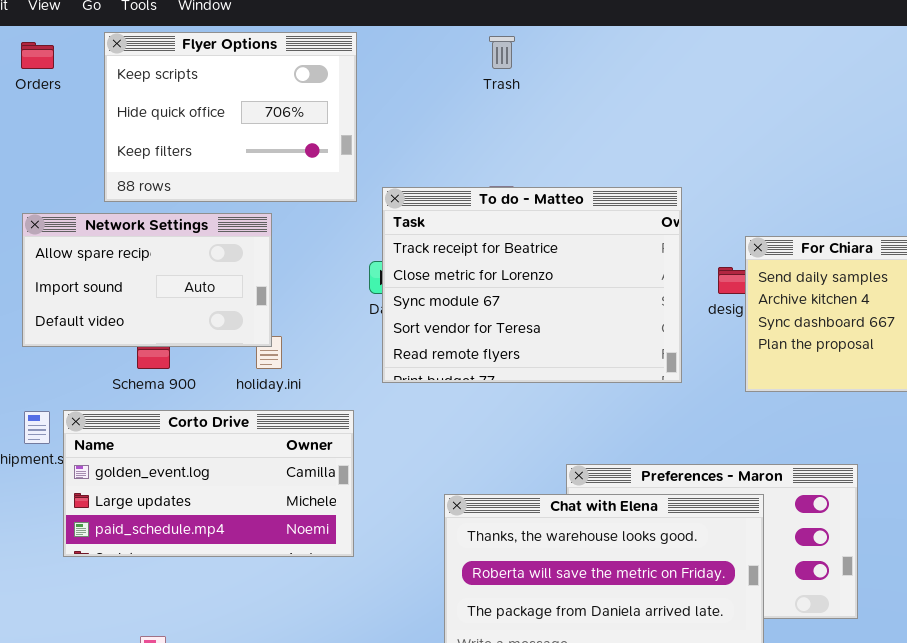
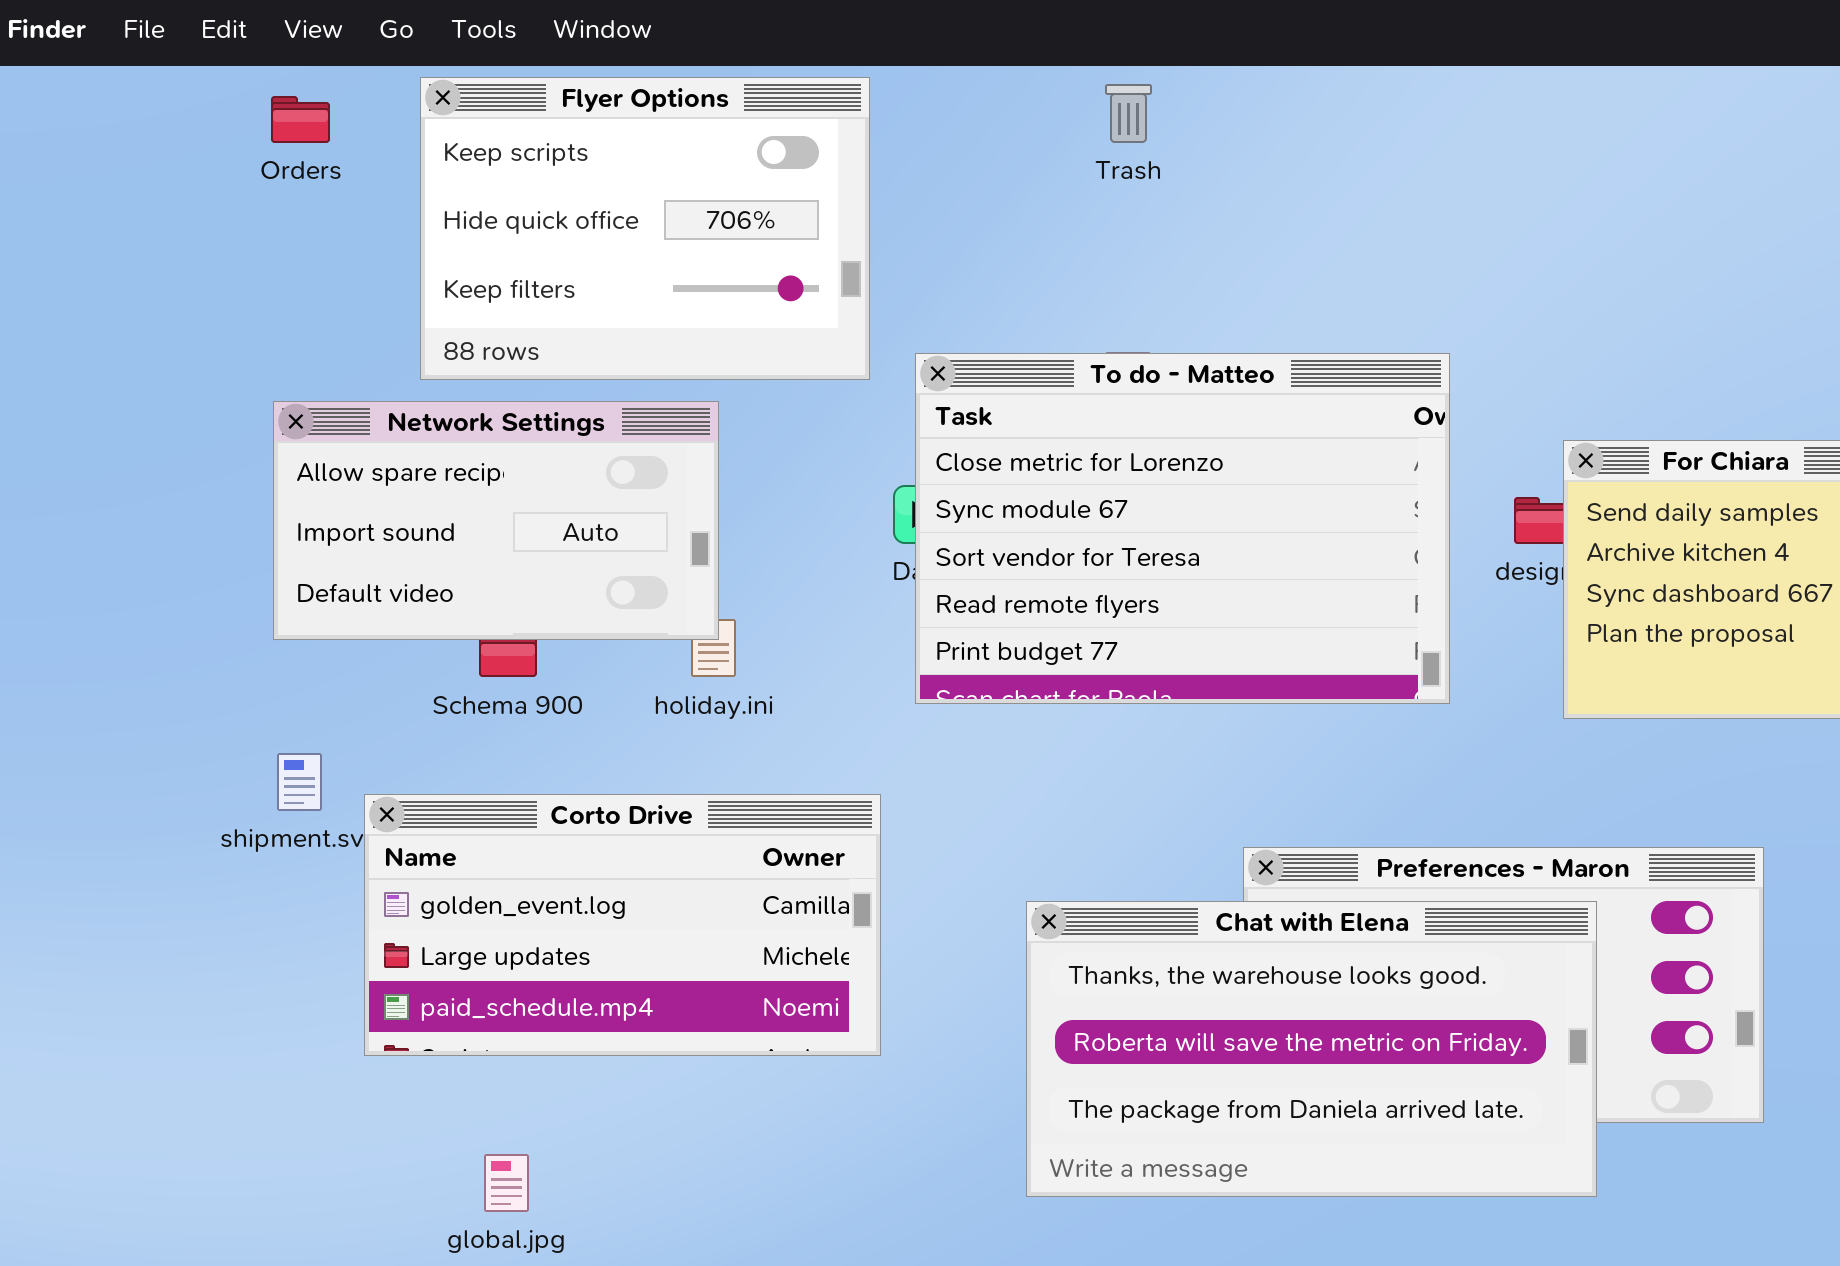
To do - Matteo: [382,187,682,383] -> [915,353,1450,704], scrolled down 1 row
Corto Drive: [63,410,354,557] -> [364,794,881,1056], moved

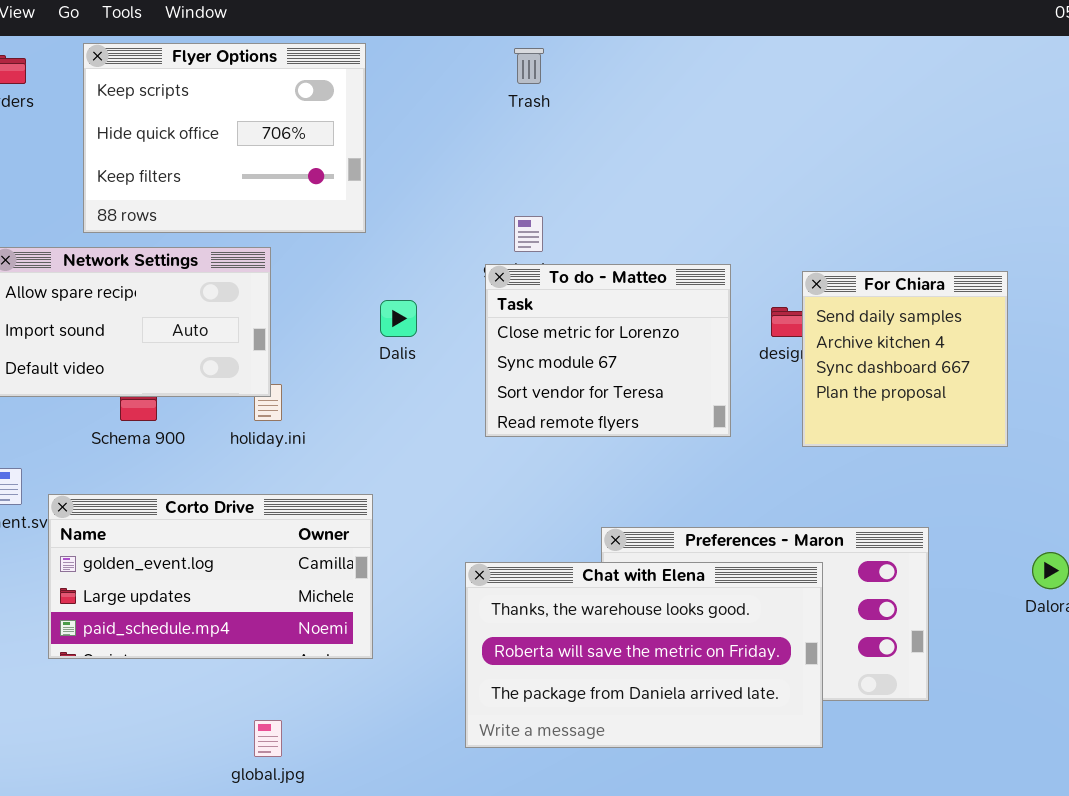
To do - Matteo: [915,353,1450,704] -> [485,264,731,437], resized
global.jpg: [484,1154,529,1212] -> [254,720,282,757], moved

